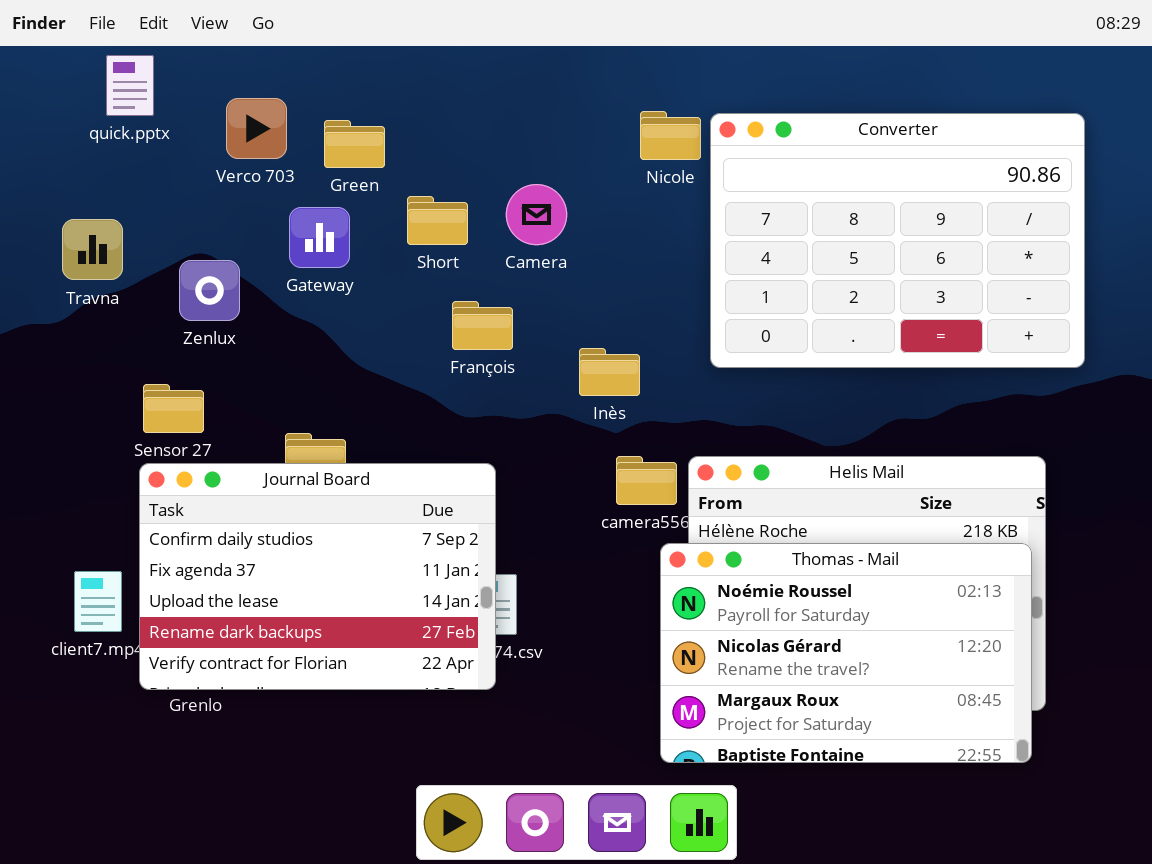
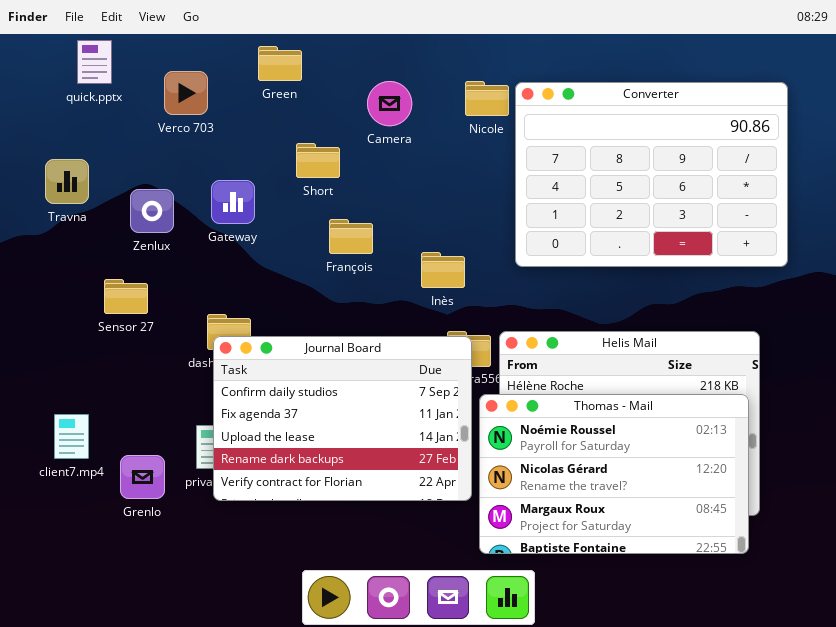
Green: [324,120,385,168] -> [258,46,302,81], moved
Camera: [506,184,567,245] -> [367,81,412,126], moved
Gateway: [289,207,350,268] -> [211,180,255,224], moved
Journal Board: [139,463,496,690] -> [213,336,472,501], moved

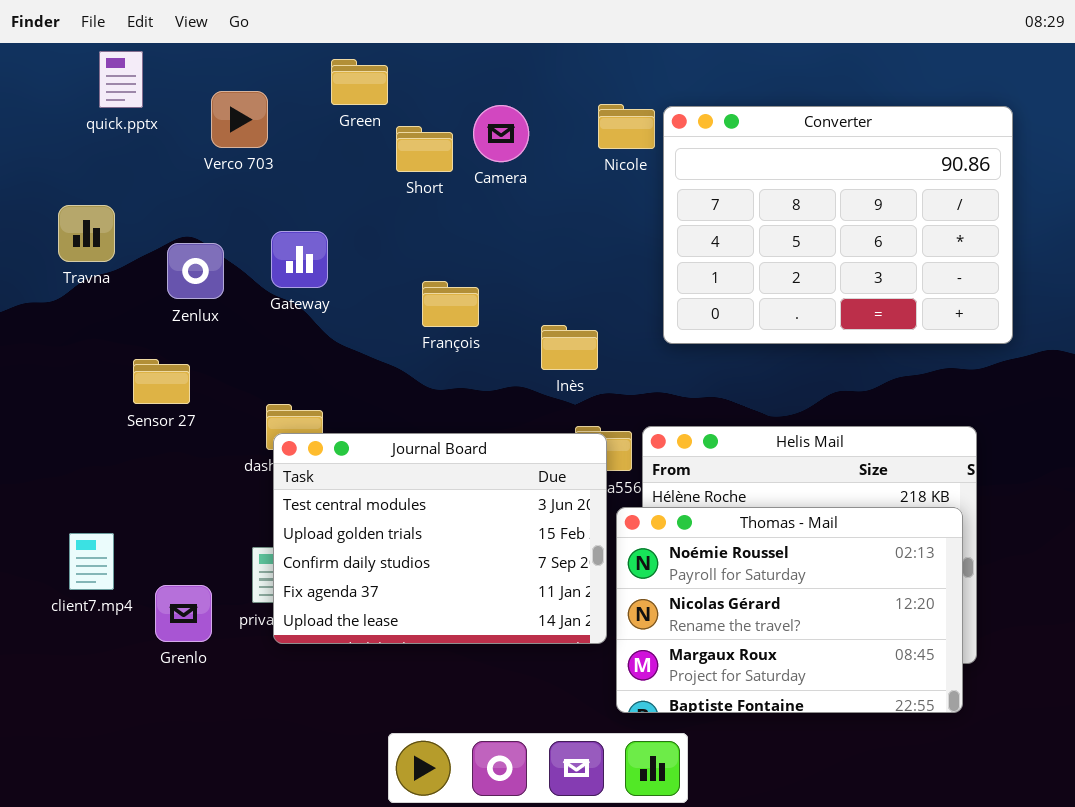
Short: [296,143,340,178] -> [396,126,453,172], moved
Journal Board: [213,336,472,501] -> [273,433,607,644], scrolled up 2 rows

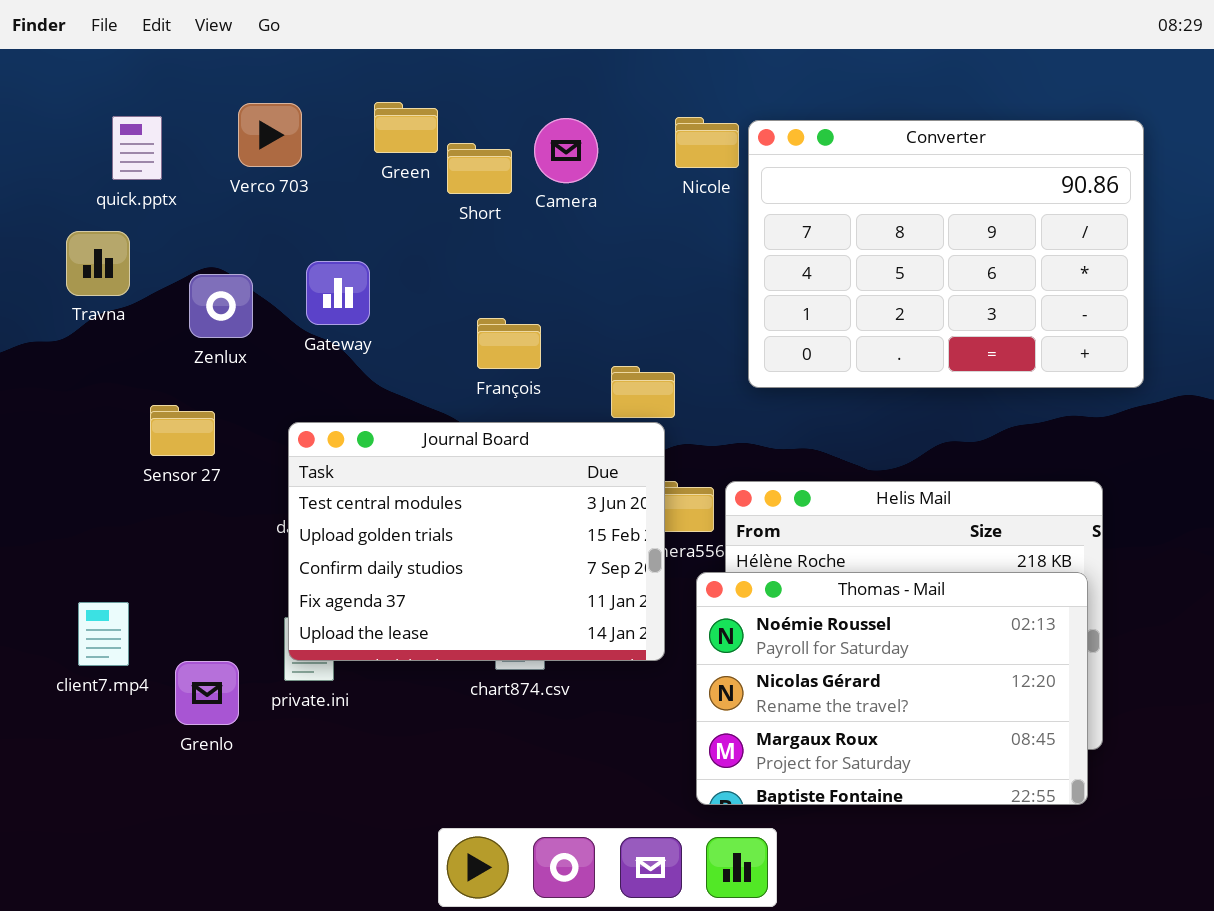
quick.pptx: [99,51,143,108] -> [112,116,162,180], moved
Green: [331,59,388,105] -> [374,102,438,153], moved
Journal Board: [273,433,607,644] -> [288,422,665,661], moved

